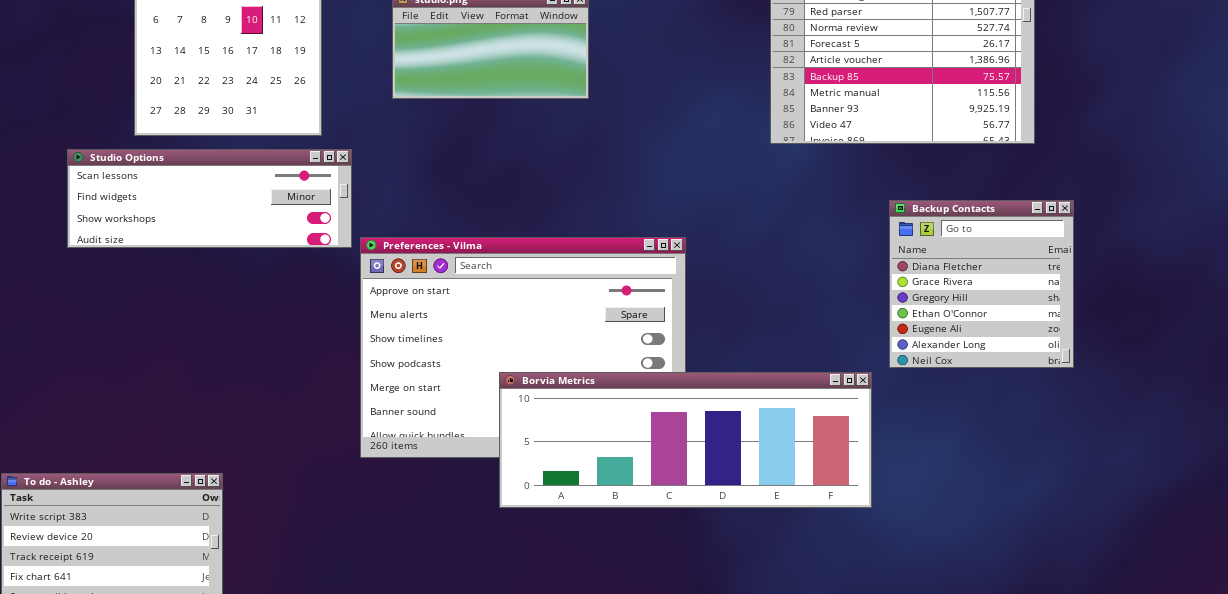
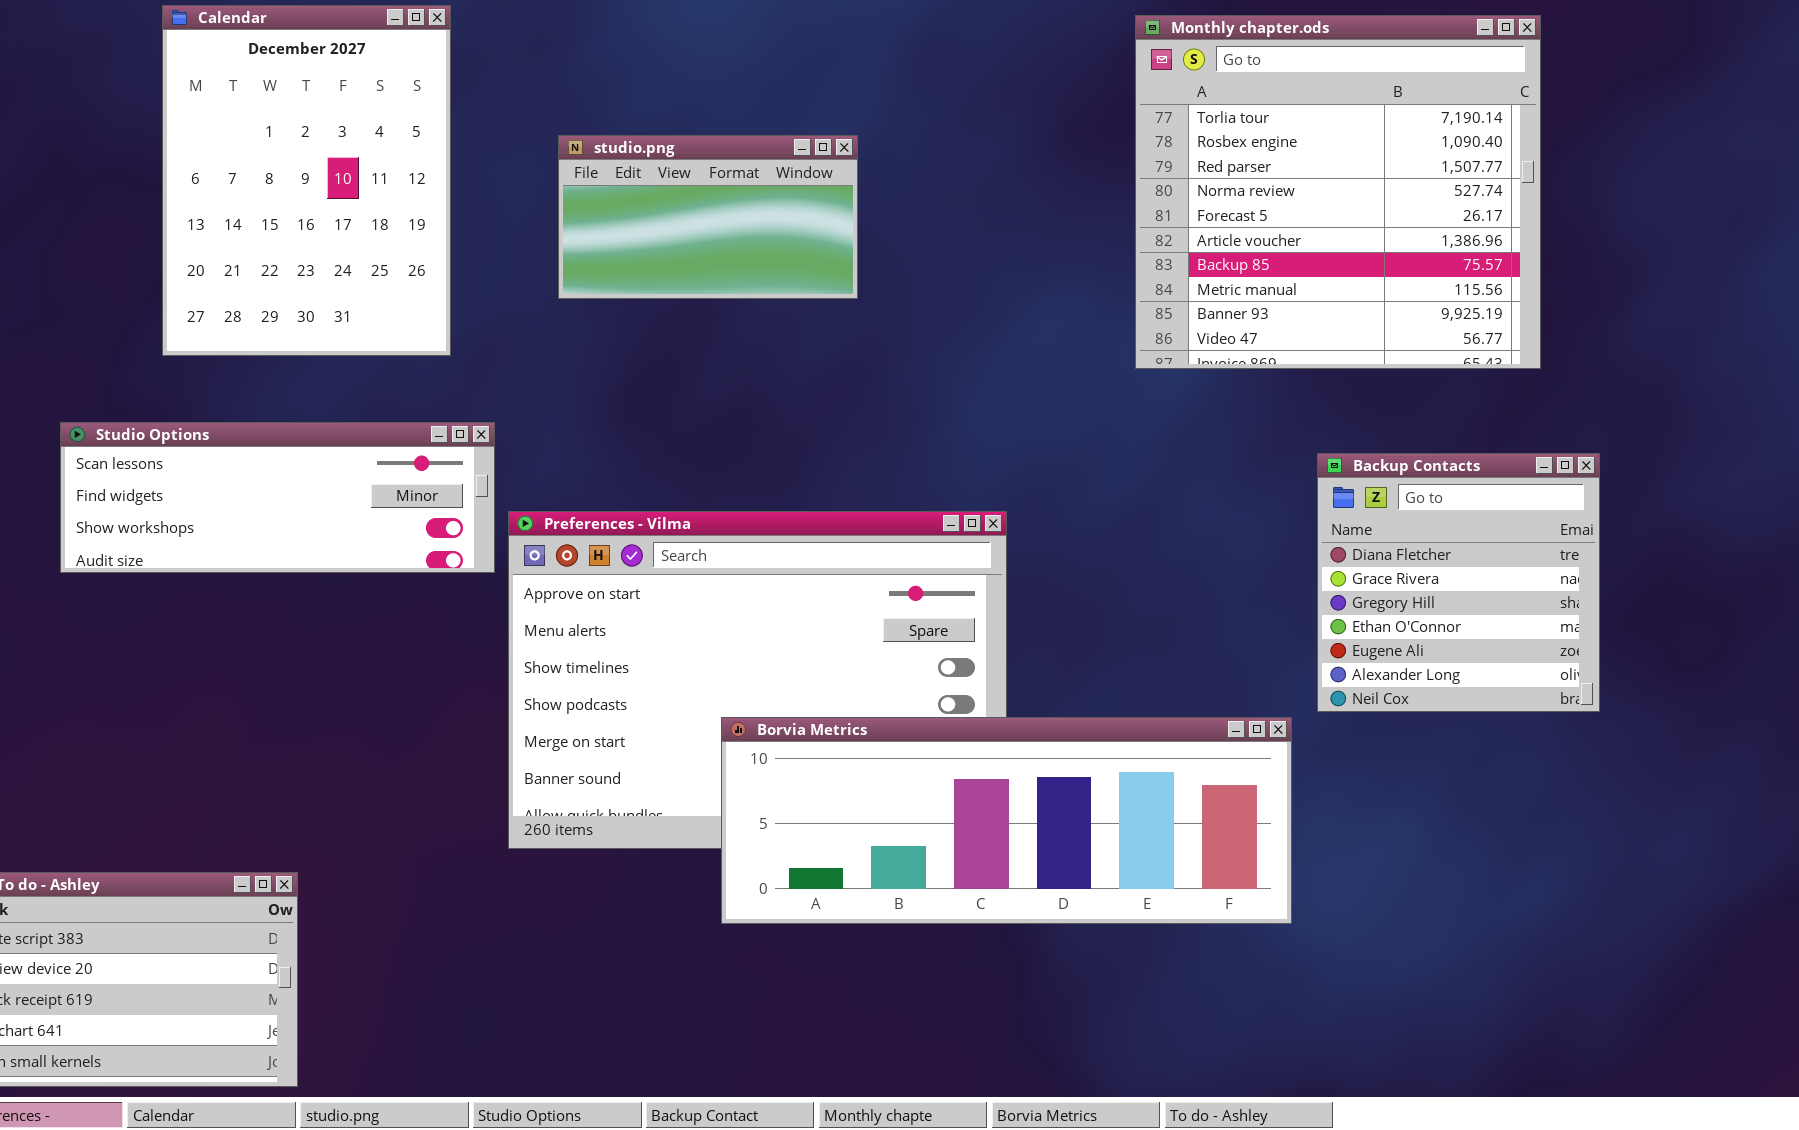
Studio Options: [67,149,352,248] -> [60,422,495,573], moved

